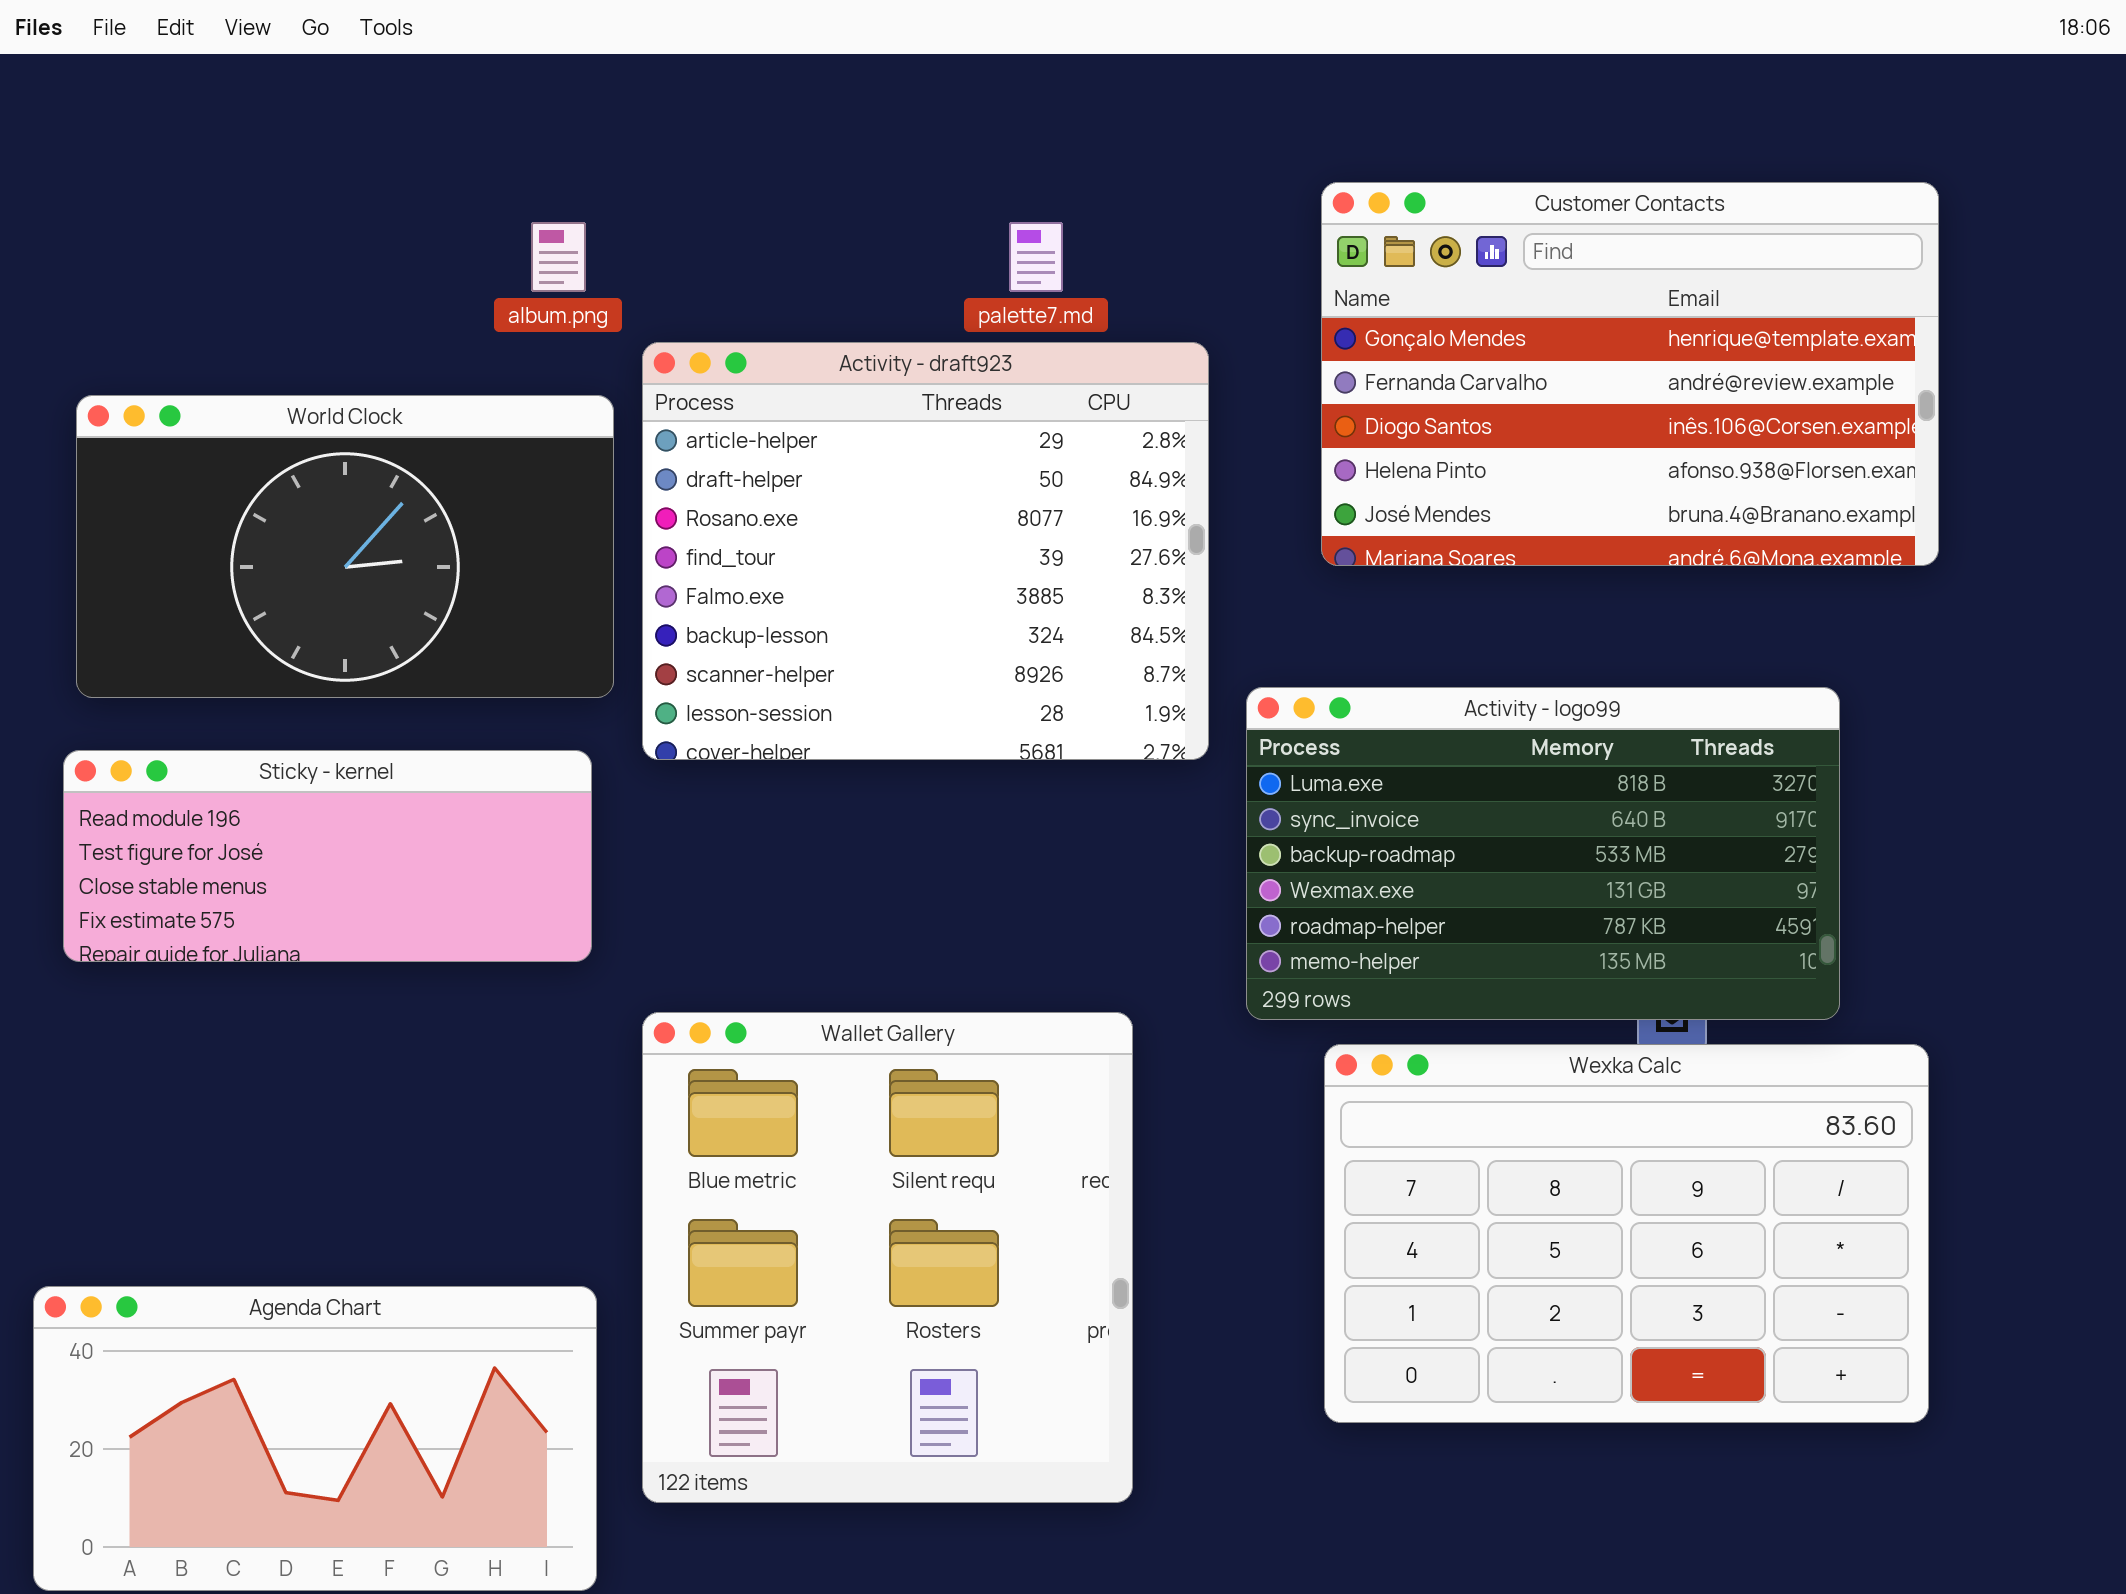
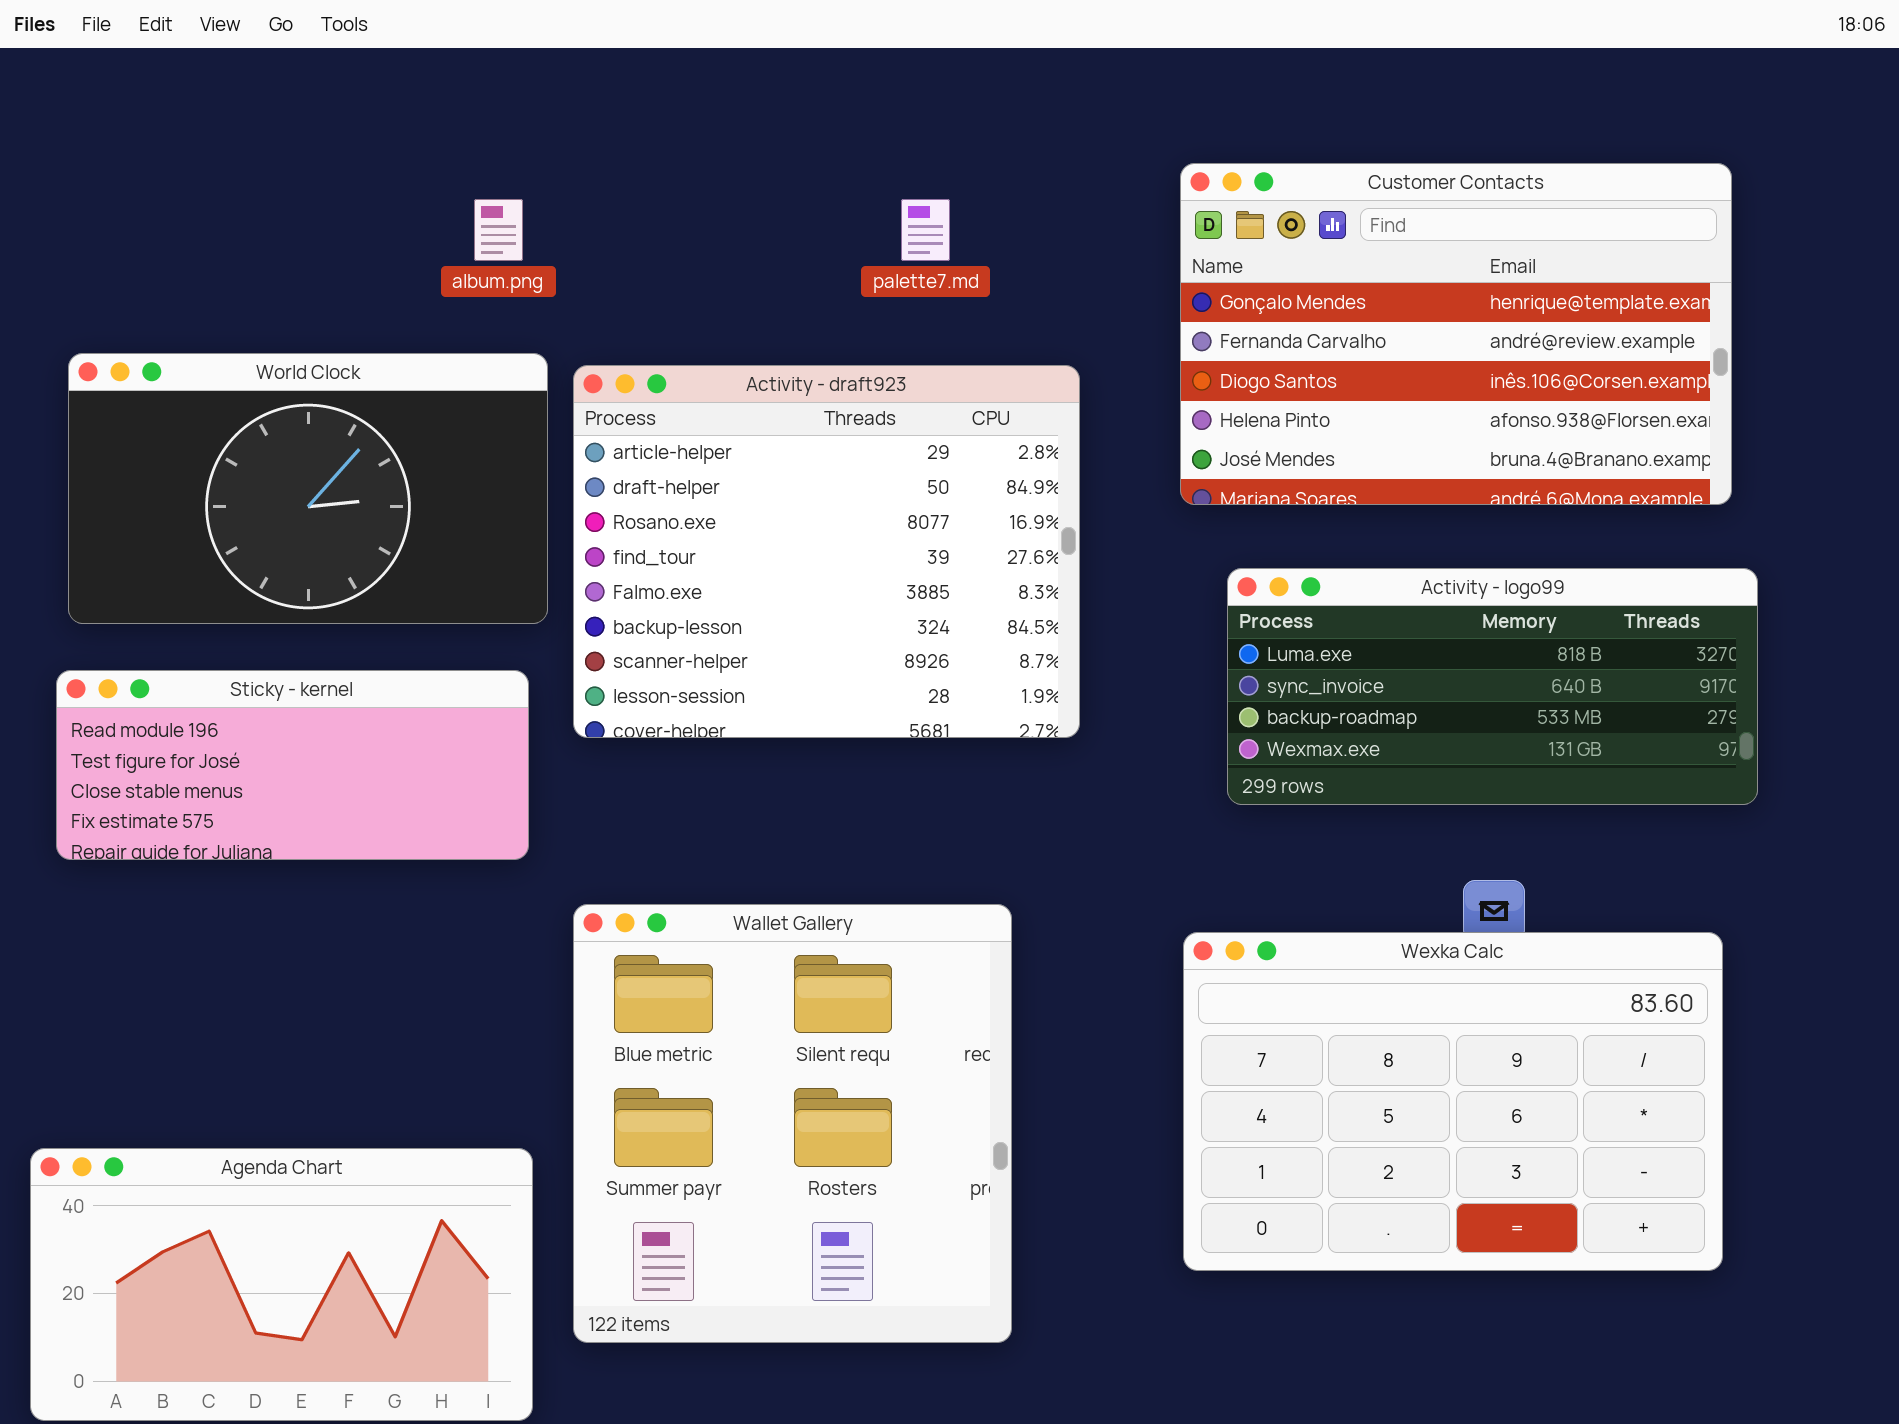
Activity - draft923: [642,342,1209,760] -> [573,365,1080,738], moved
Activity - logo99: [1246,687,1840,1020] -> [1227,568,1758,805], moved, resized

